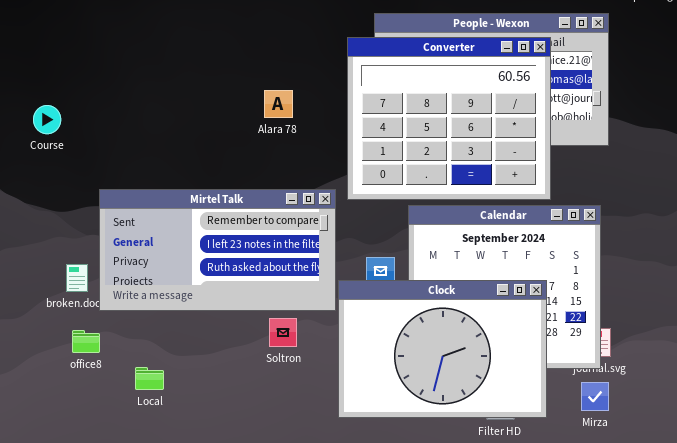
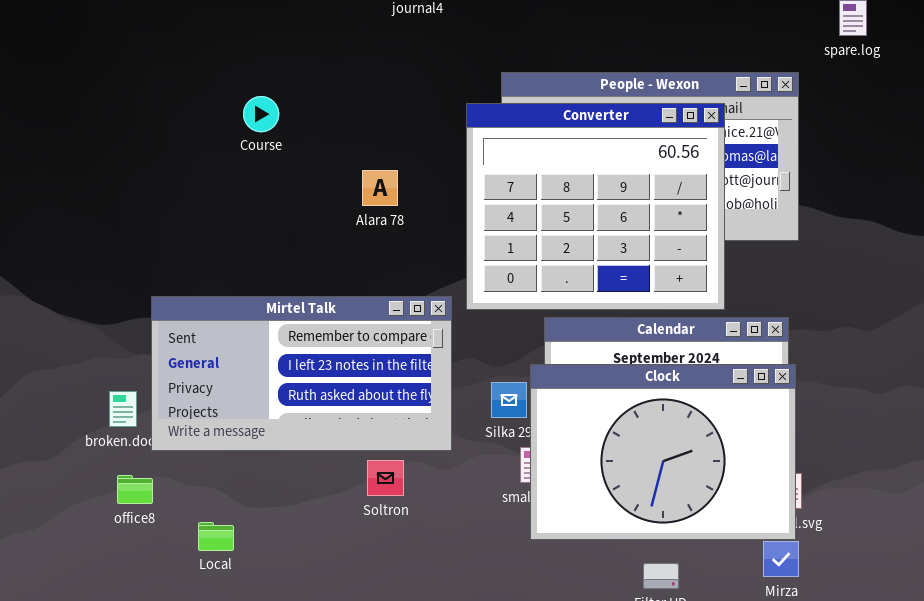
Course: [33,105,61,134] -> [243,96,279,132], moved
Clock: [338,280,547,418] -> [530,364,796,540], moved

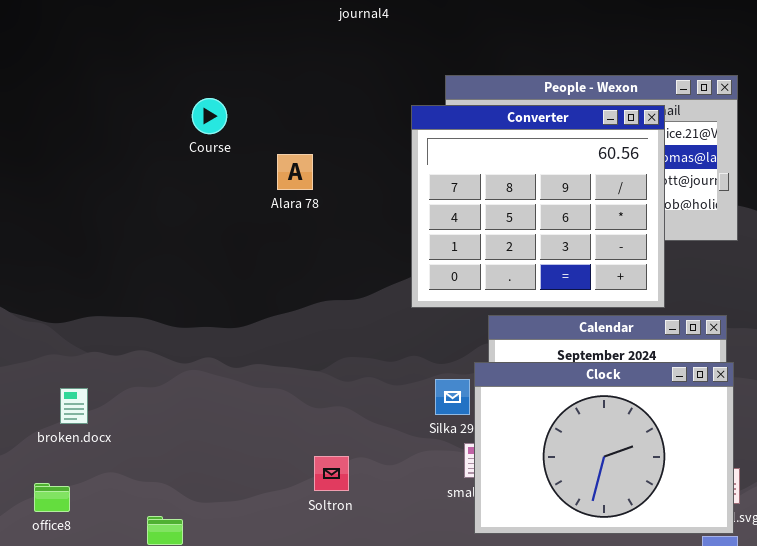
Alara 78: [362,170,398,206] -> [277,154,313,190], moved
Mirtel Talk: [151,296,452,451] -> none, closed
office8: [117,475,153,504] -> [34,483,70,512], moved

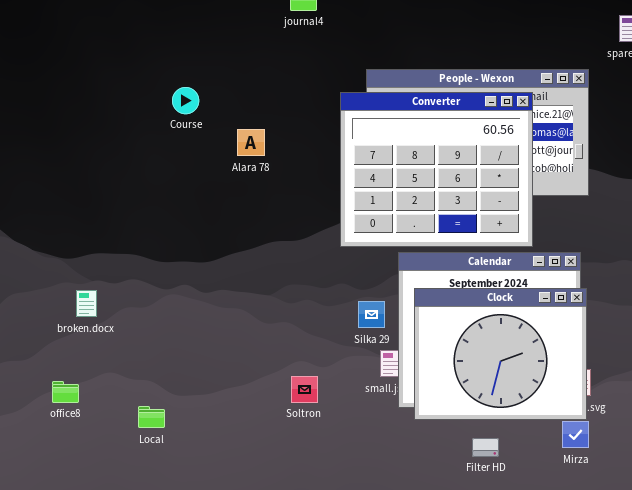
Clock: [474,362,734,534] -> [414,288,587,420], resized
broken.docx: [60,388,88,424] -> [76,290,97,317], moved
Soltron: [314,456,349,491] -> [291,376,318,403], moved

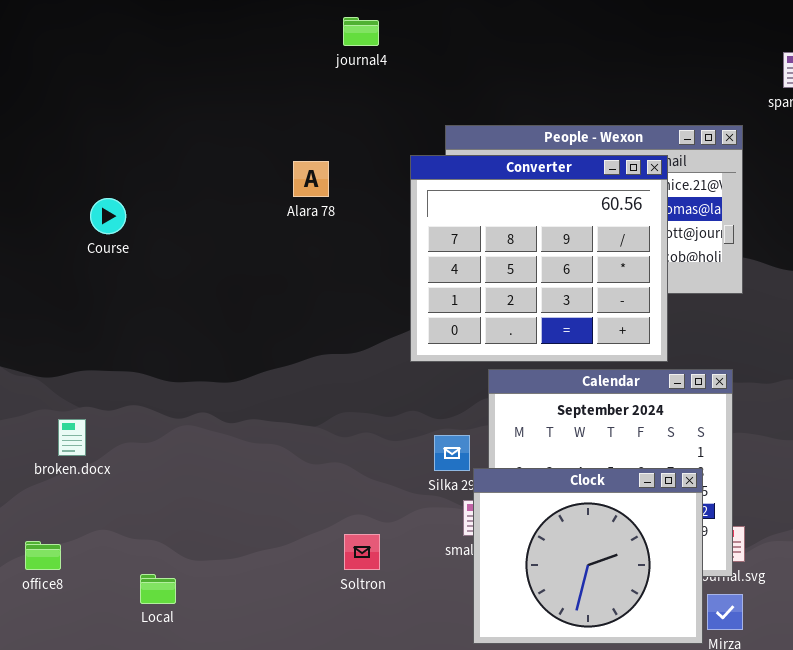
Course: [172,87,199,114] -> [90,198,126,234], moved
Alara 78: [237,129,265,156] -> [293,161,329,197], moved
Clock: [414,288,587,420] -> [473,468,703,644], moved

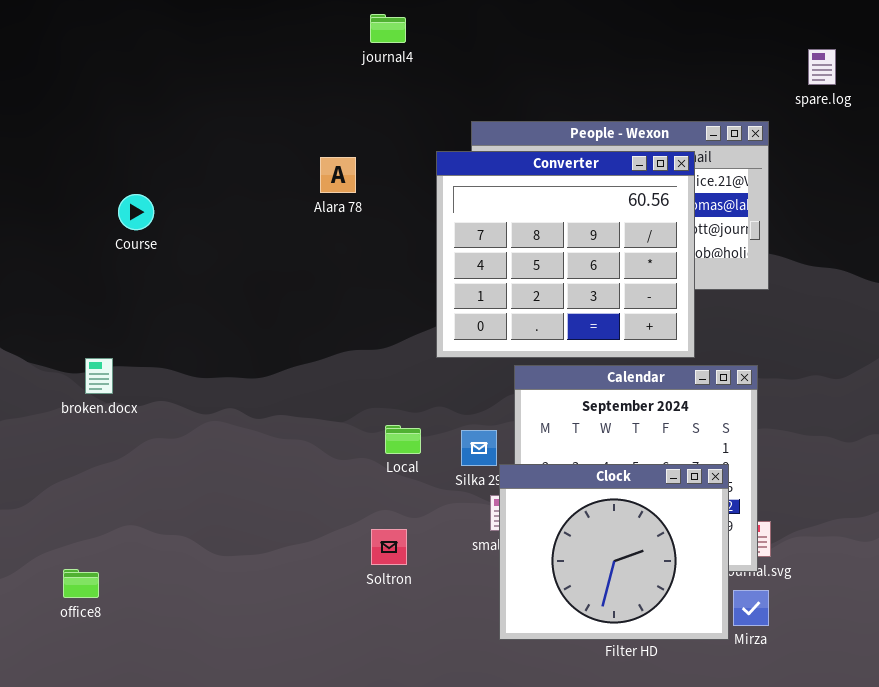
broken.docx: [58,419,86,456] -> [85,358,113,394], moved
office8: [25,541,61,570] -> [63,569,99,598], moved
Local: [140,574,176,604] -> [385,425,421,454], moved

